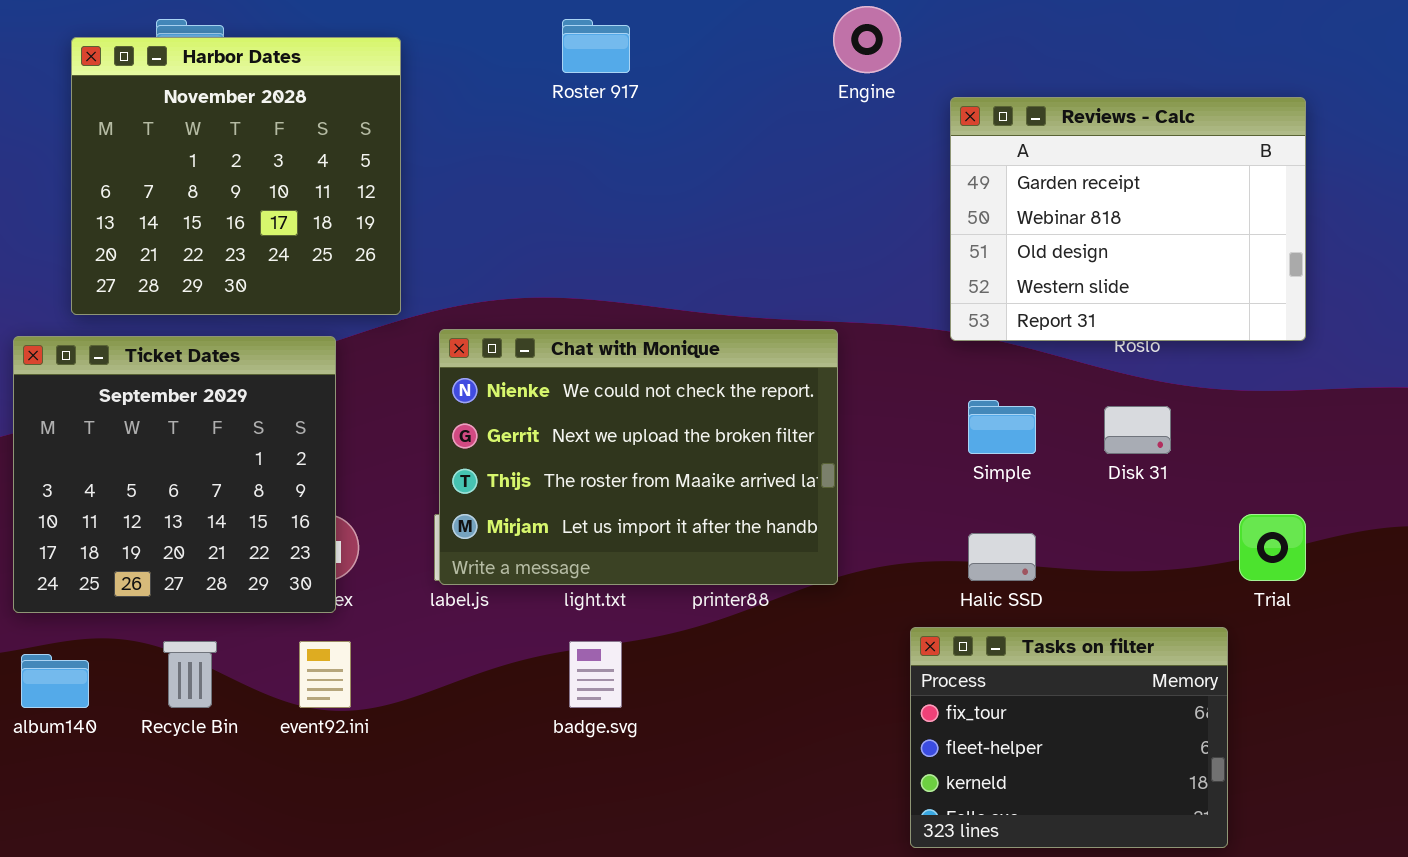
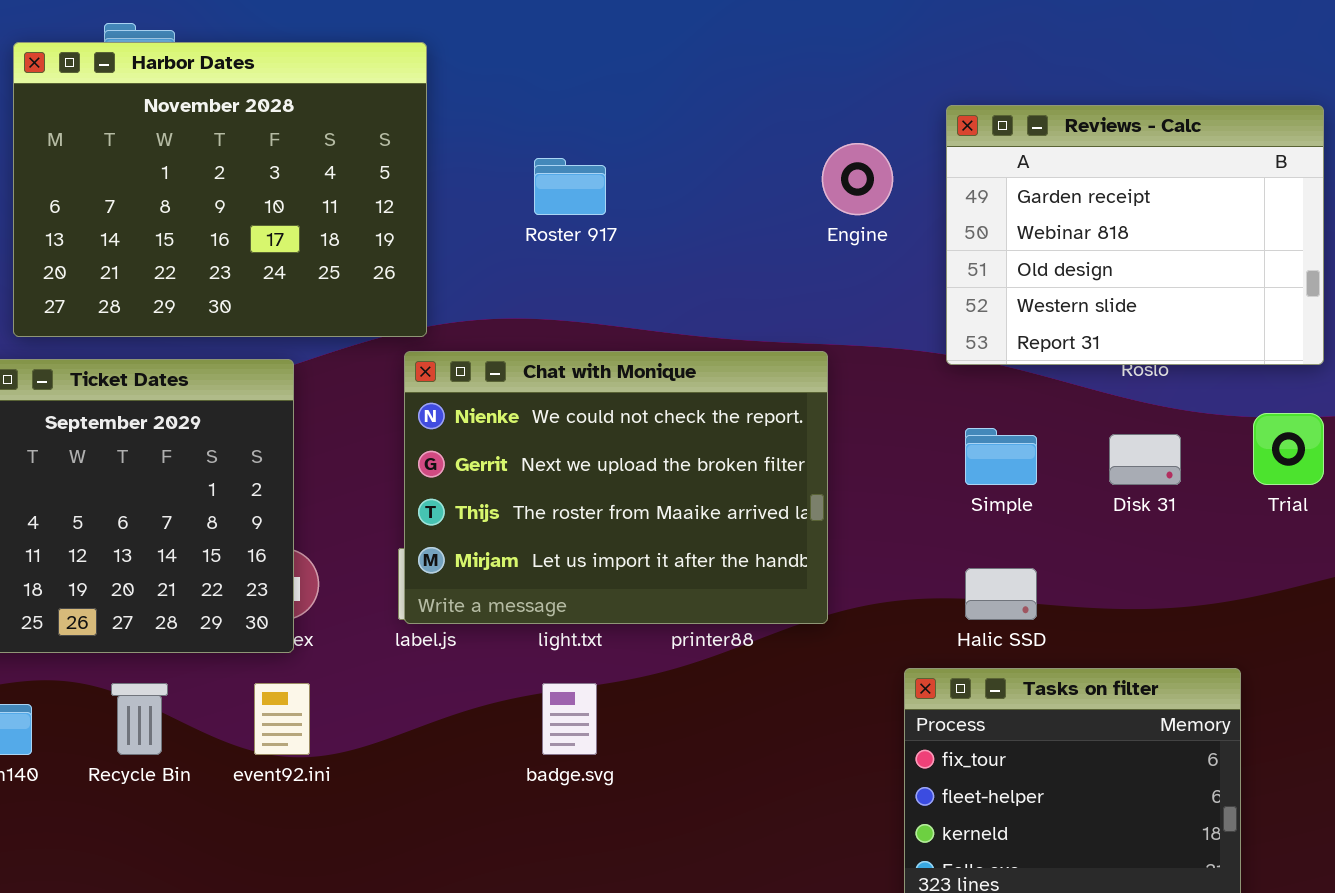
Engine: [833,6,901,73] -> [822,143,893,215], moved
Roster 917: [562,19,630,73] -> [534,158,606,215], moved
Harbor Dates: [71,37,401,315] -> [13,42,427,337], resized
Trial: [1239,514,1306,581] -> [1253,413,1324,485], moved

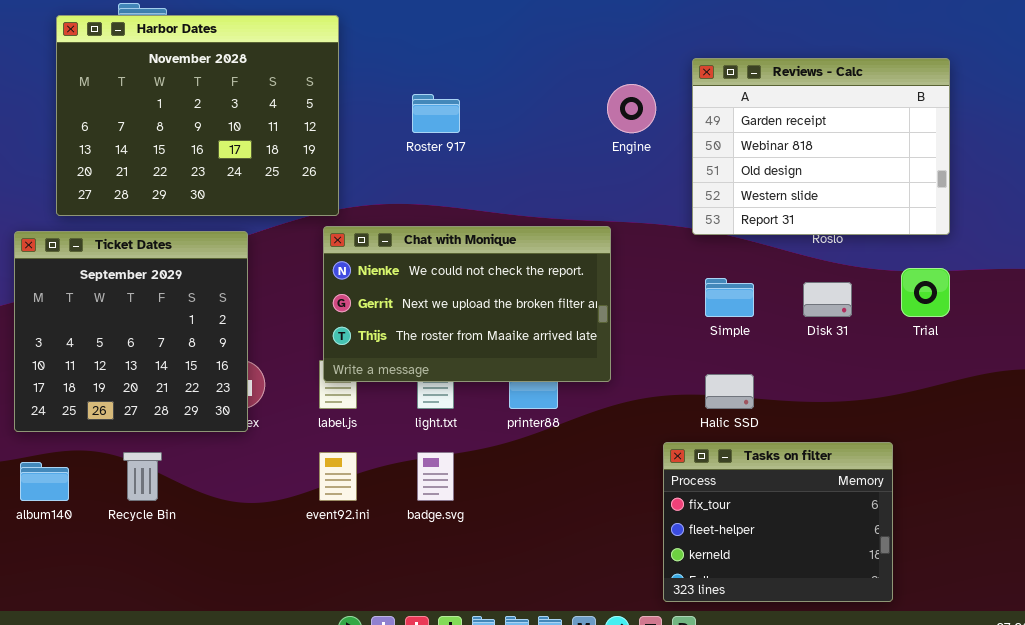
Chat with Monique: [404,351,828,624] -> [323,226,611,382], resized
event92.ini: [254,683,310,755] -> [319,452,357,501], moved

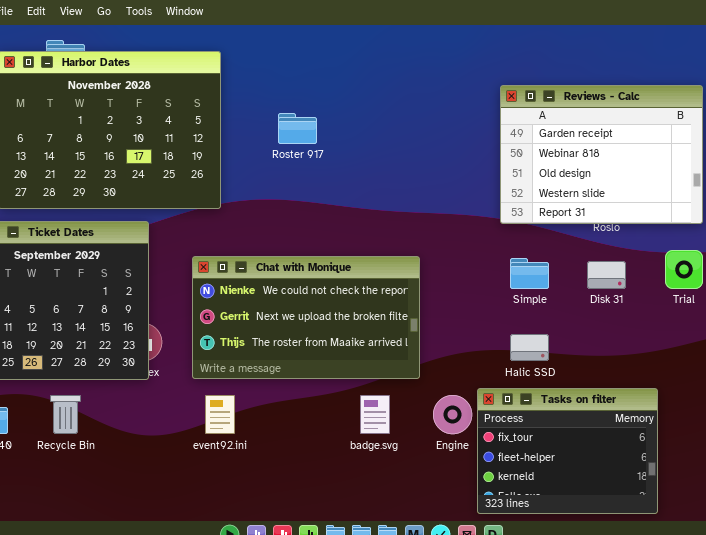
Engine: [607,84,656,133] -> [433,395,472,434], moved
Chat with Monique: [323,226,611,382] -> [192,256,420,379], moved
badge.svg: [417,452,454,501] -> [360,395,390,434], moved

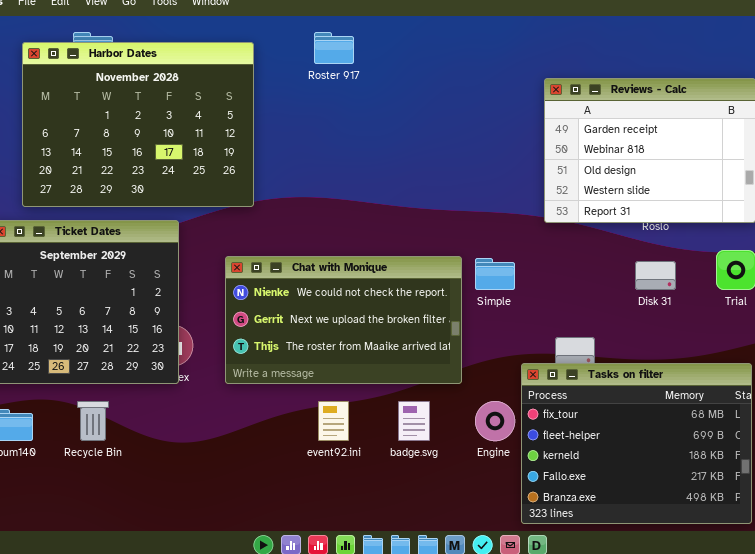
Roster 917: [278,113,317,144] -> [314,32,354,64], moved
Simple: [510,258,549,289] -> [475,258,515,290], moved
Tasks on filter: [477,388,658,514] -> [521,363,752,524], resized
event92.ini: [205,395,235,434] -> [318,401,349,441], moved

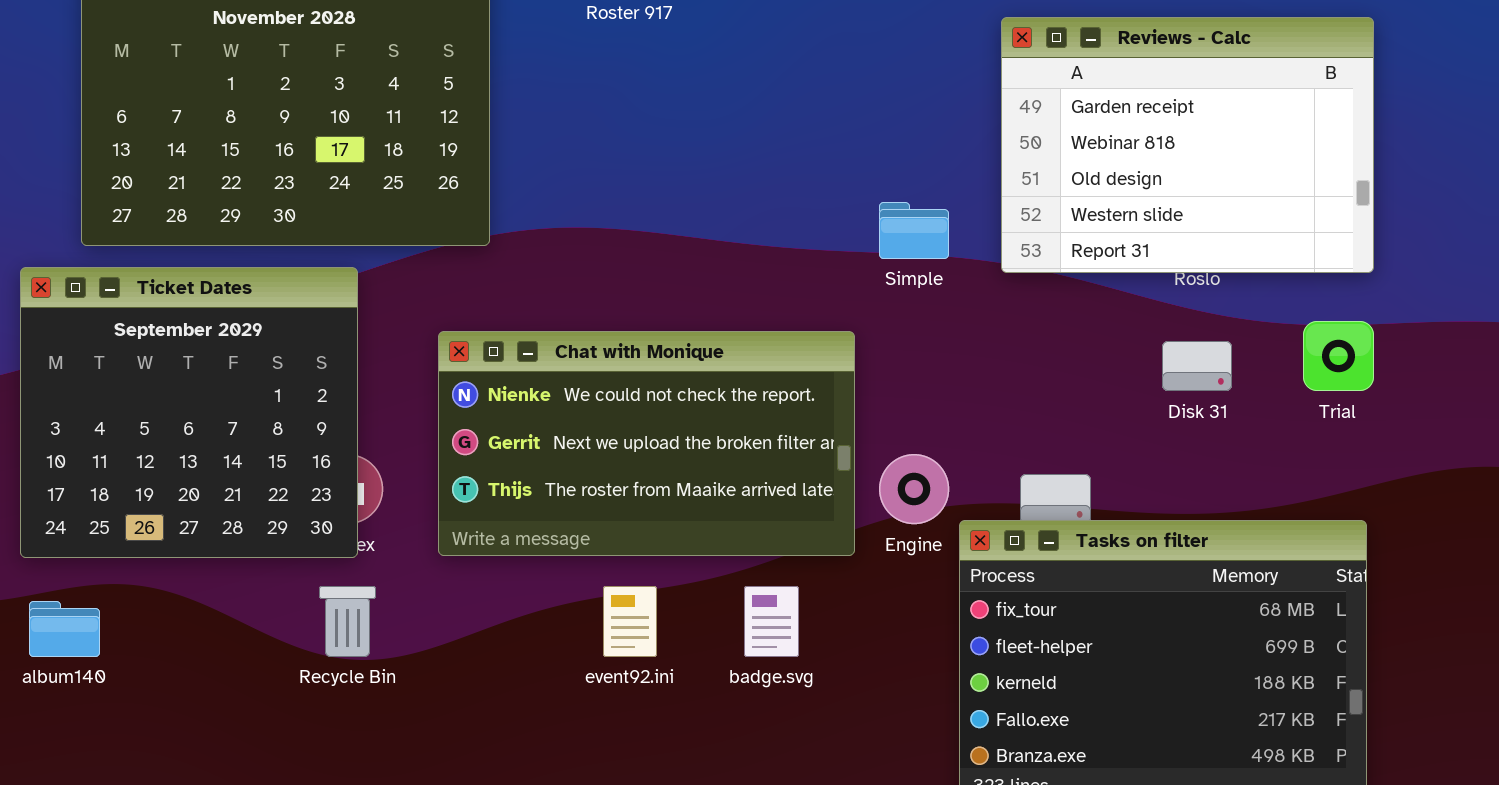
Simple: [475,258,515,290] -> [879,202,949,259], moved
Recycle Bin: [77,401,109,441] -> [319,586,376,657], moved
Engine: [475,401,515,441] -> [879,454,949,524], moved

